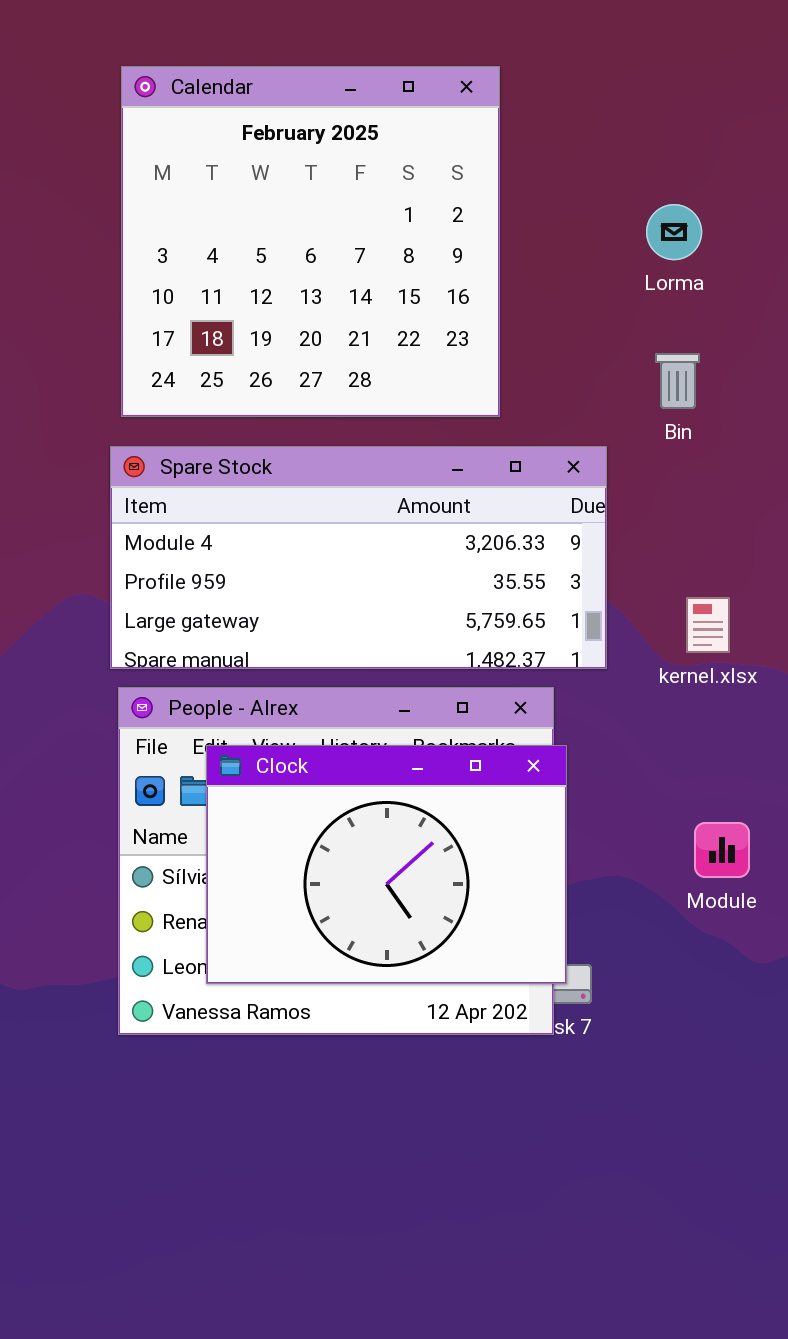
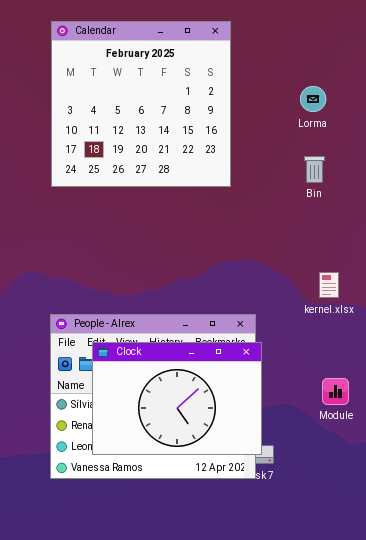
Spare Stock: [110,446,607,669] -> none, closed

